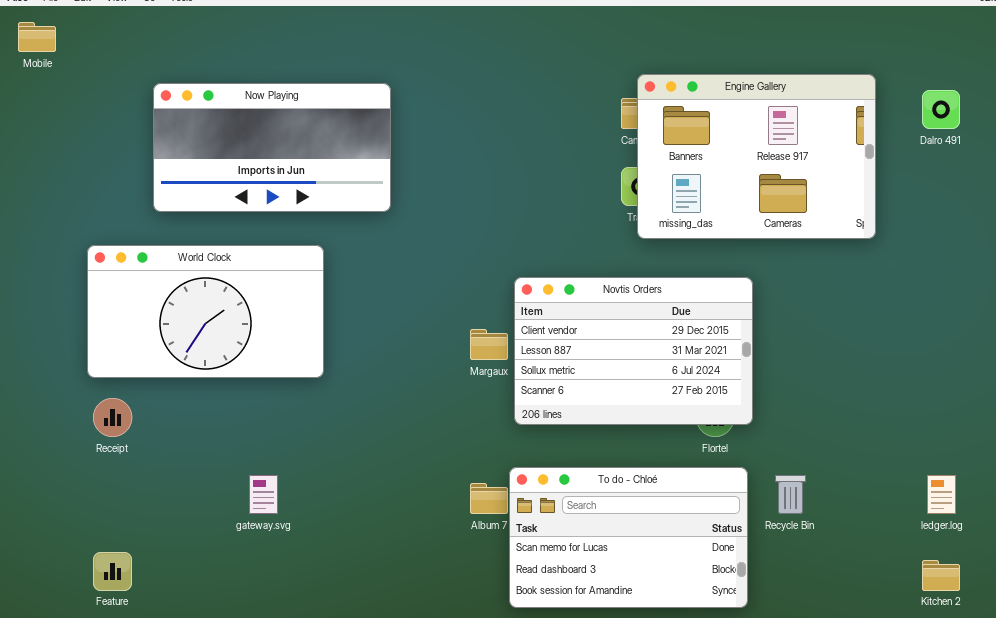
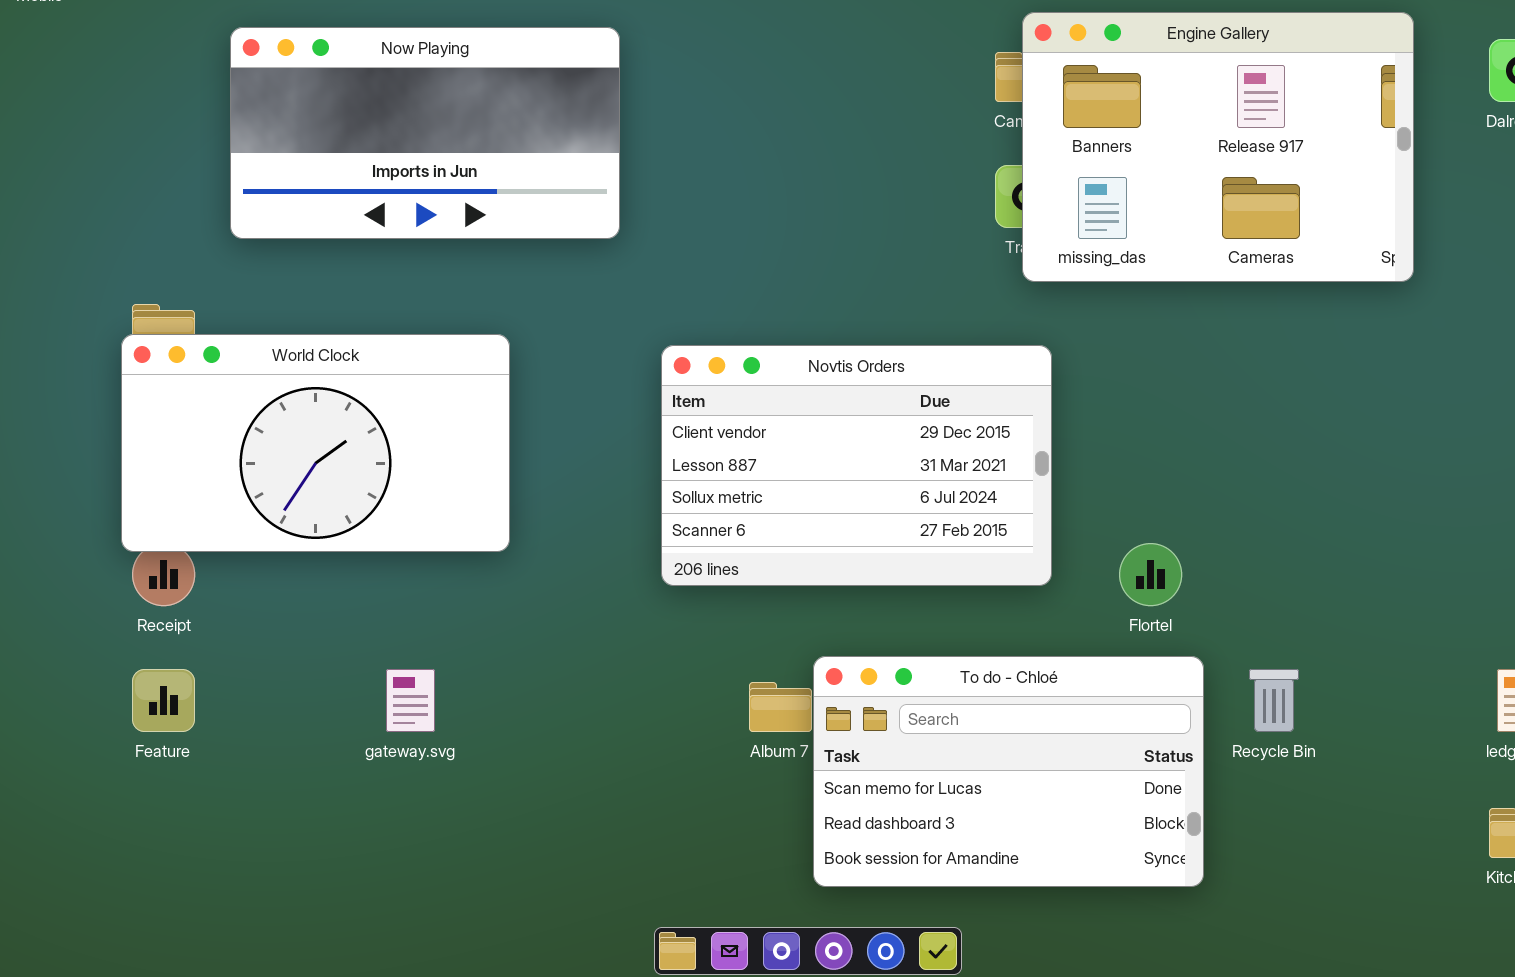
World Clock: [87,245,324,378] -> [121,334,510,552], moved
Novtis Orders: [514,277,753,425] -> [661,345,1052,586], moved
Feature: [93,552,132,591] -> [132,669,195,732], moved

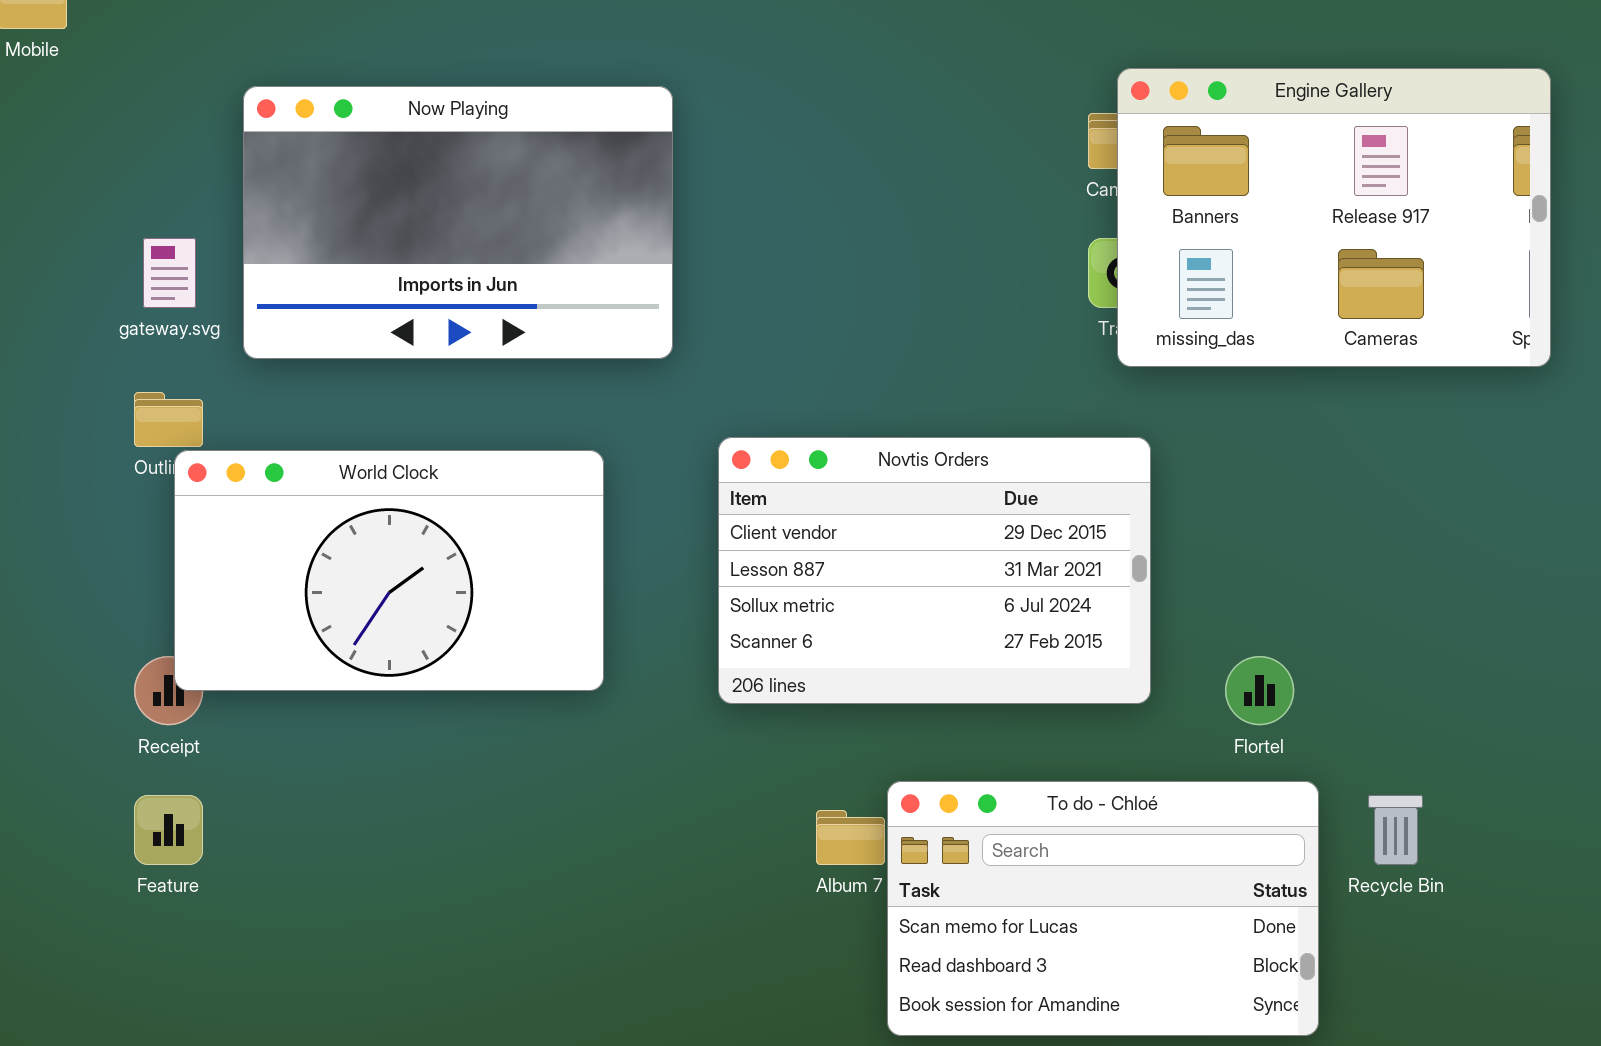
Now Playing: [230,27,620,239] -> [243,86,673,359], resized
World Clock: [121,334,510,552] -> [174,450,604,691], moved
gateway.svg: [386,669,435,732] -> [143,238,196,308], moved

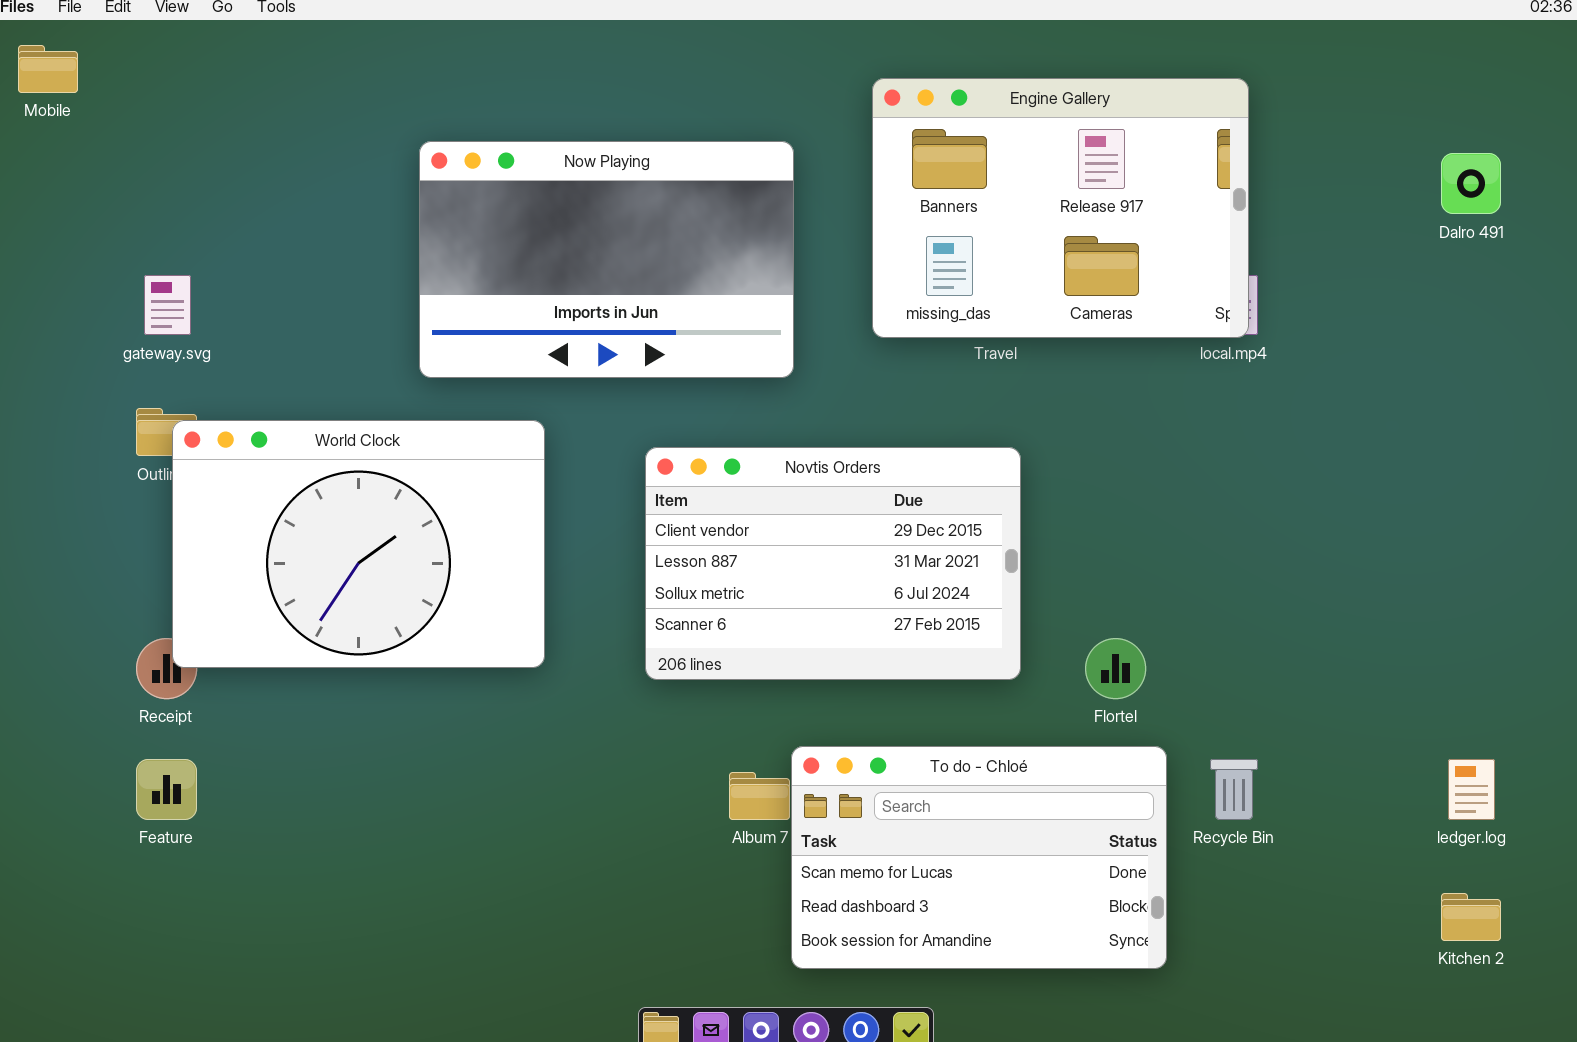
Engine Gallery: [1117,68,1551,367] -> [872,78,1249,338], moved
Now Playing: [243,86,673,359] -> [419,141,794,378], moved
World Clock: [174,450,604,691] -> [172,420,545,668], resized

